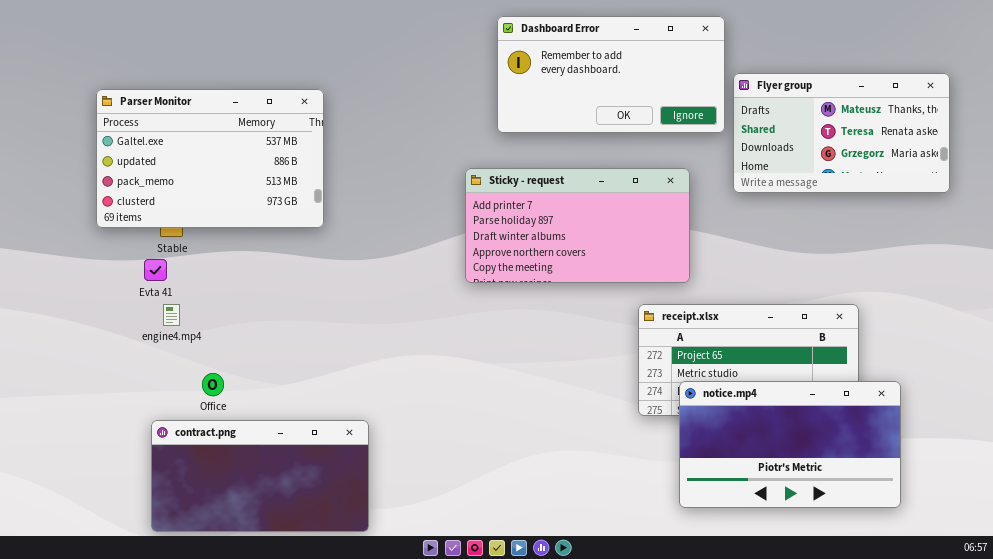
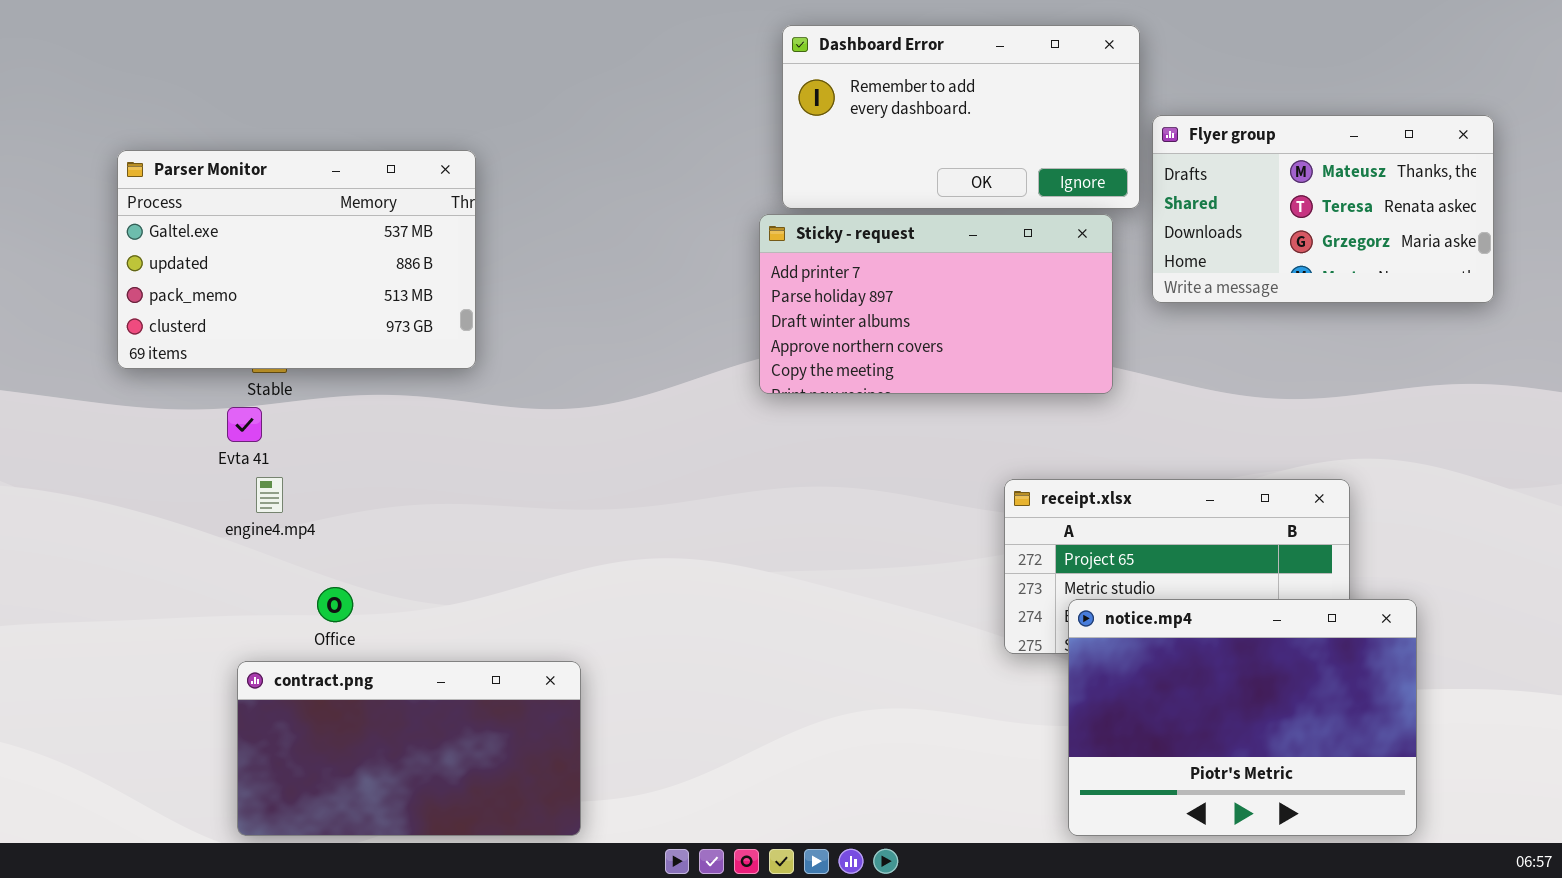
Parser Monitor: [96,89,324,228] -> [117,150,476,369], moved
Sticky - request: [465,168,690,283] -> [759,214,1113,394], moved
notice.mp4: [679,381,901,508] -> [1068,599,1417,836], resized

